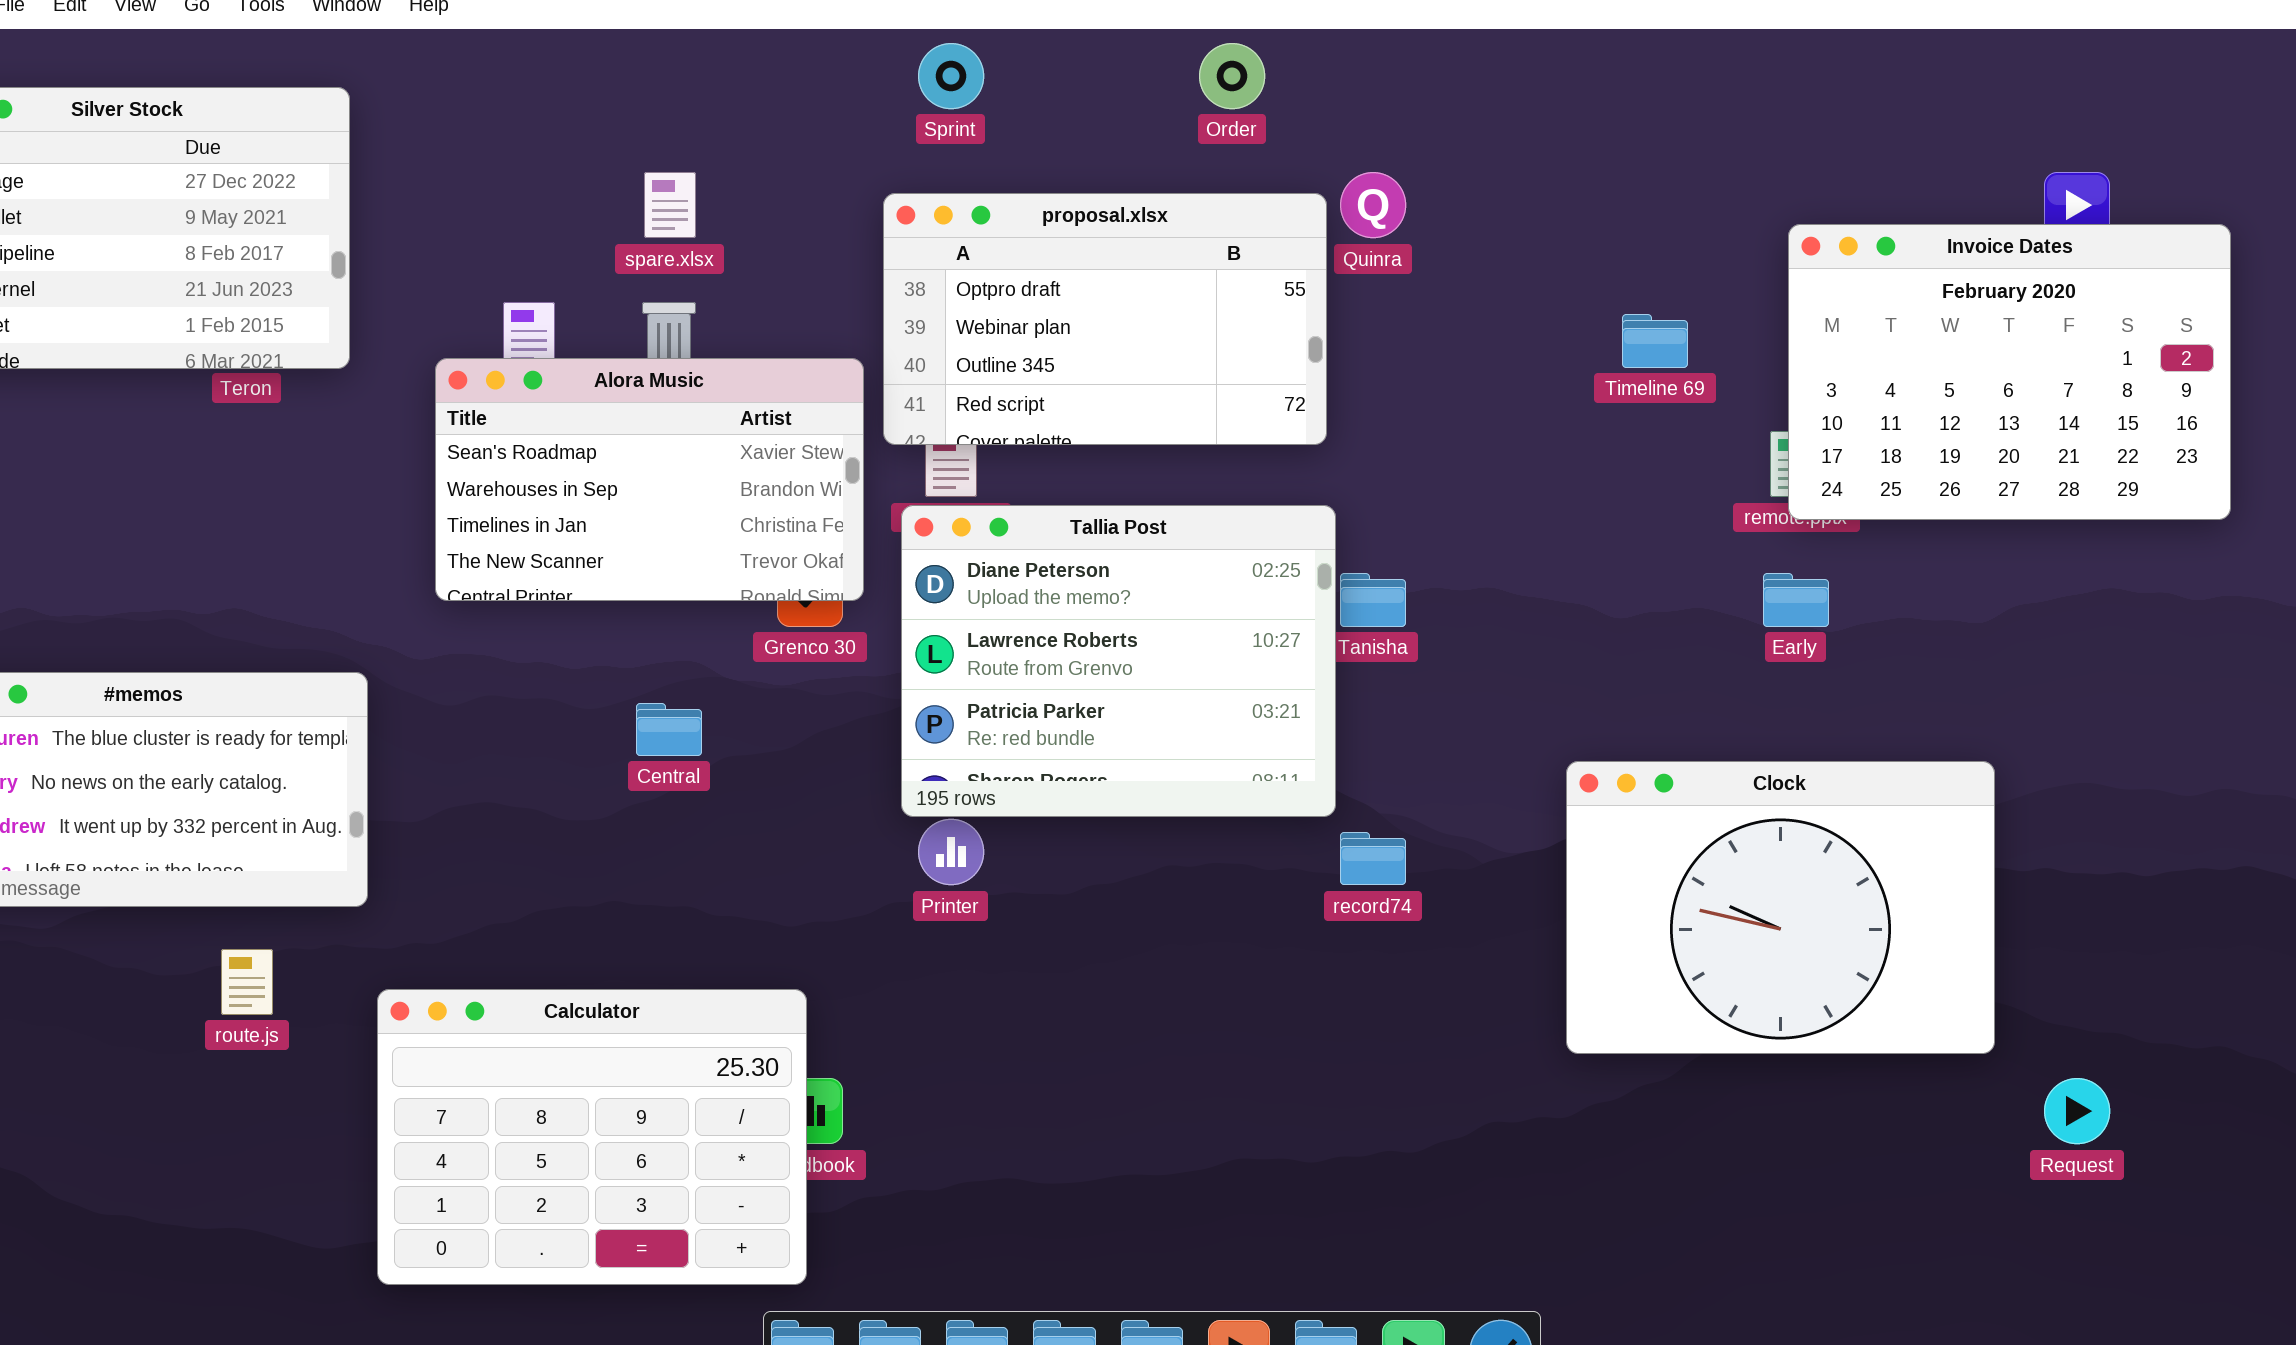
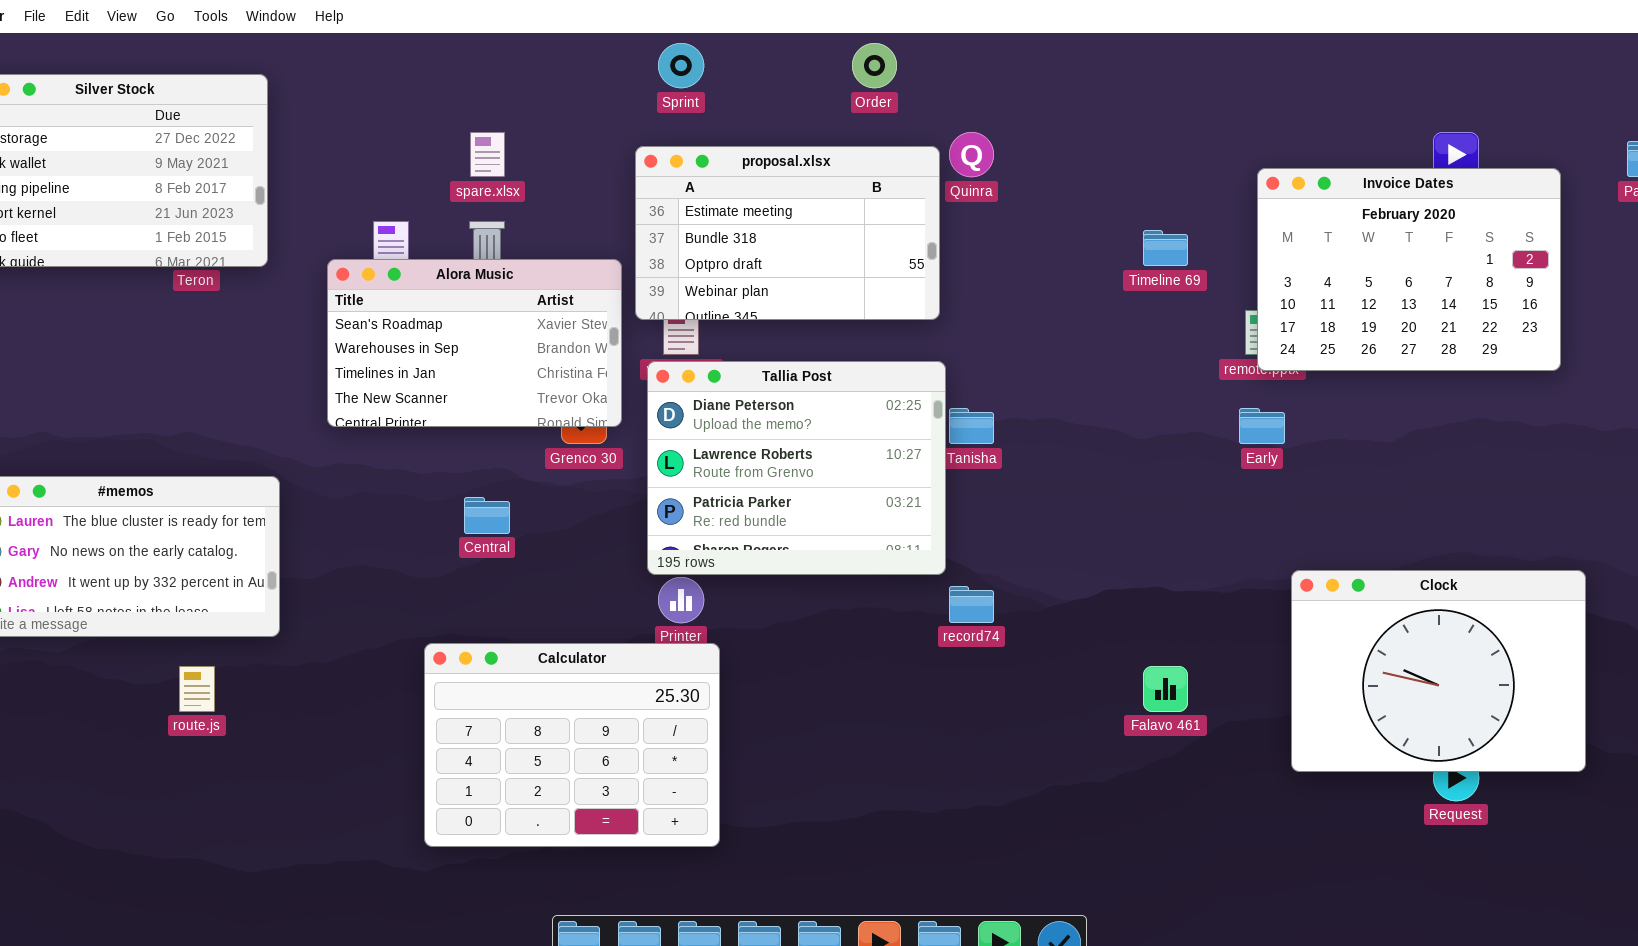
proposal.xlsx: [883,193,1327,445] -> [635,146,940,320], scrolled up 2 rows
Clock: [1566,761,1995,1054] -> [1291,570,1586,772], moved
Calculator: [377,989,807,1285] -> [424,643,720,847], moved

